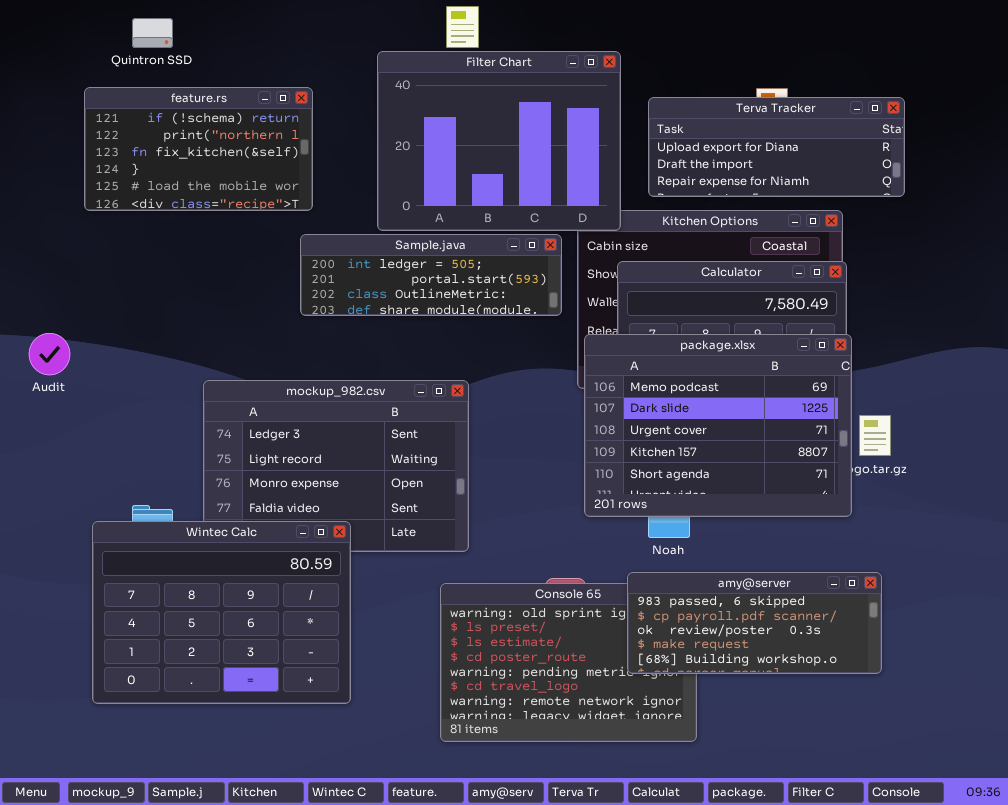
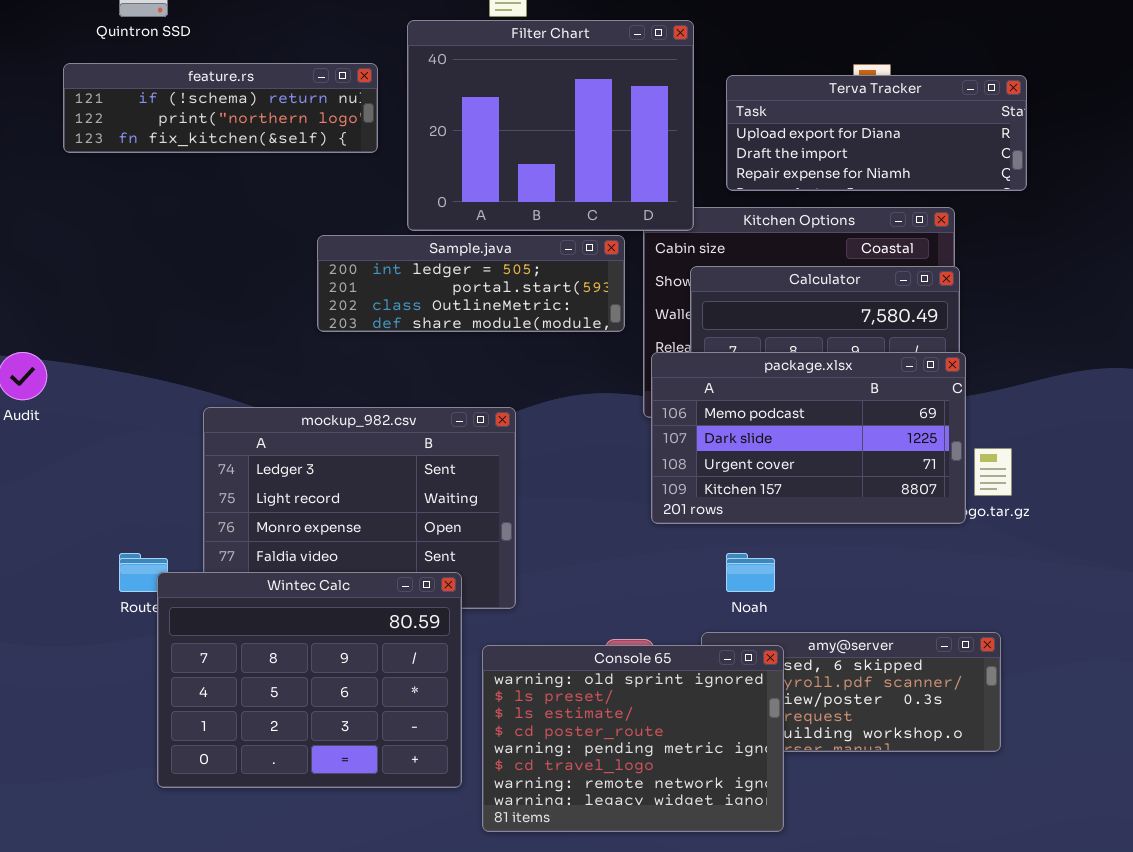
feature.rs: [84,87,313,211] -> [63,63,378,153], resized
package.xlsx: [584,334,852,517] -> [651,352,966,524], resized
Wintec Calc: [92,521,351,704] -> [157,572,462,788], moved
Console 65: [440,583,697,742] -> [482,645,784,832], raised

